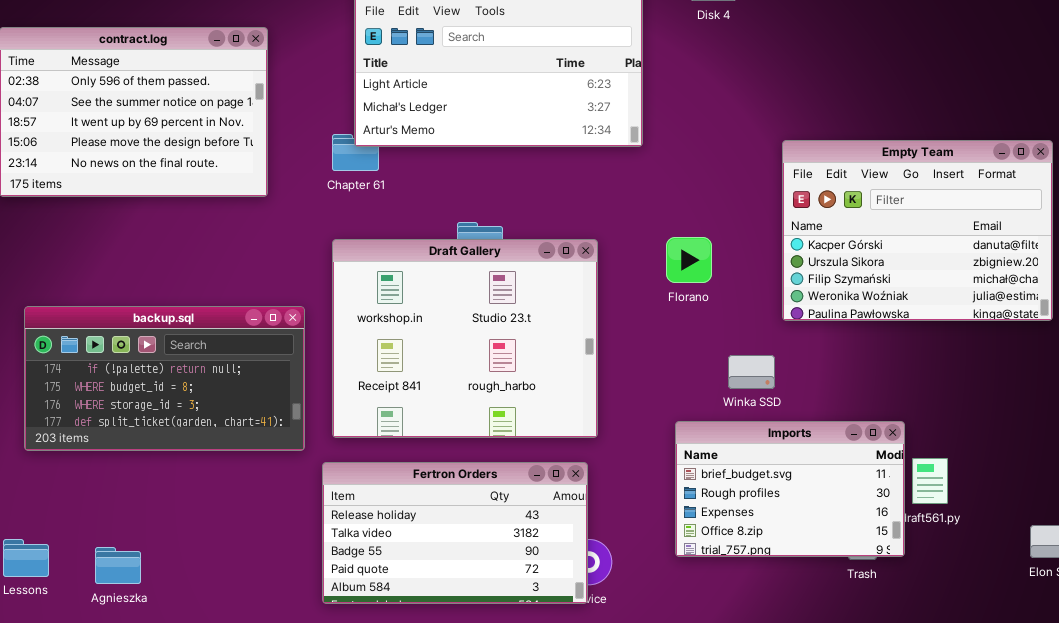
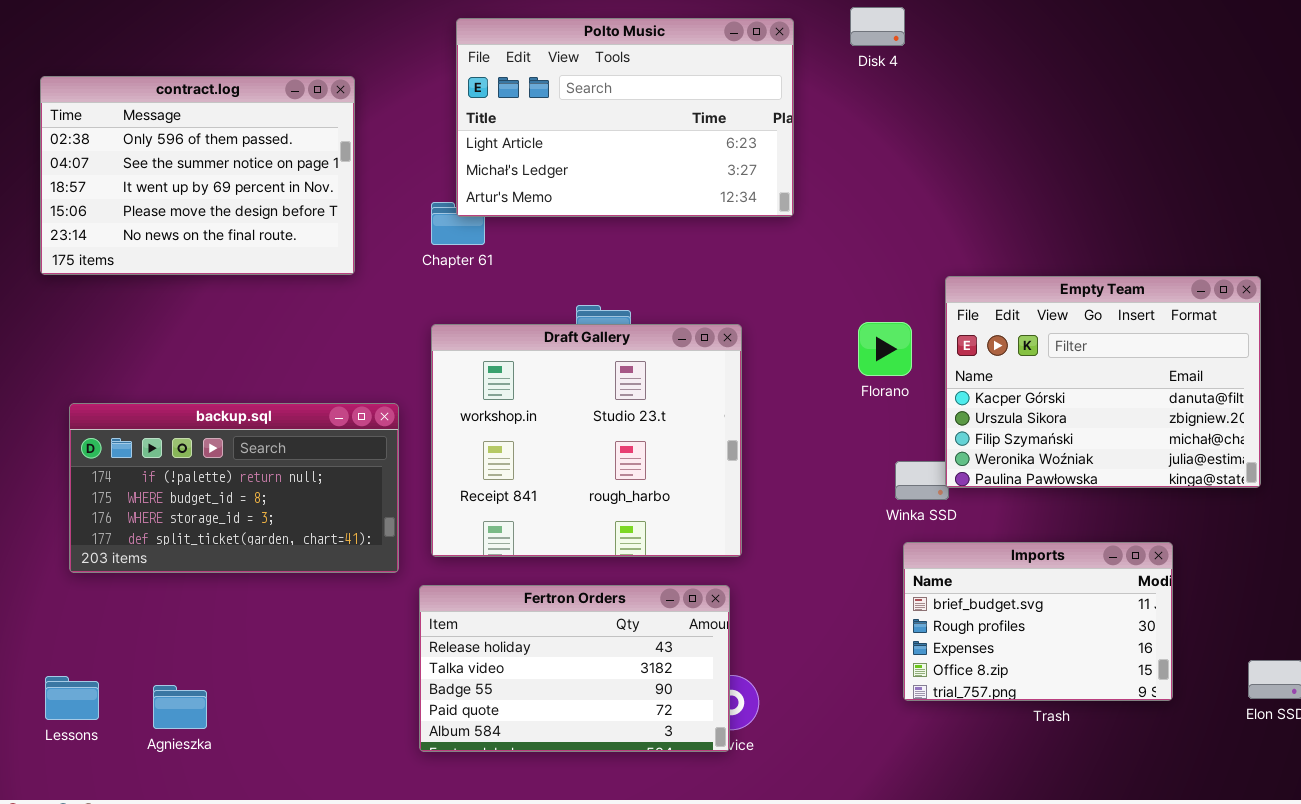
Empty Team: [782,140,1053,321] -> [945,276,1261,488], moved
Florano: [666,237,712,283] -> [858,322,912,376], moved
Imports: [675,421,905,557] -> [903,542,1173,701], moved

